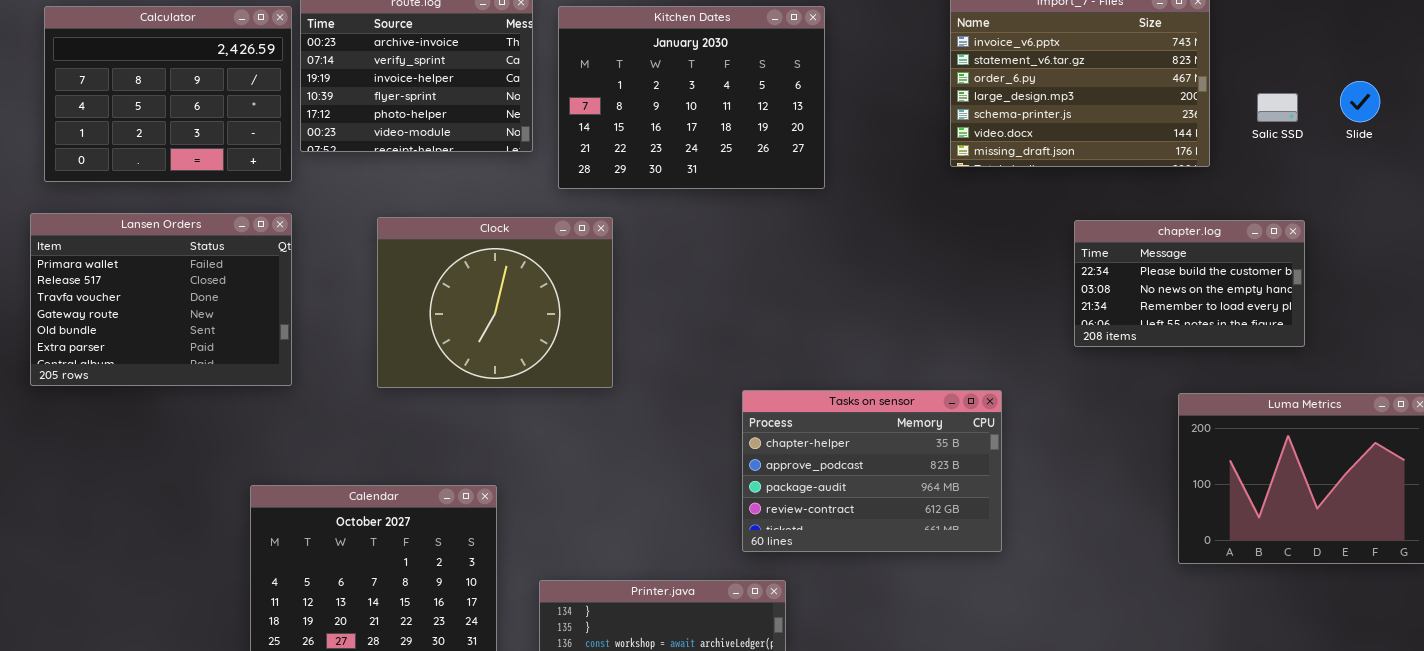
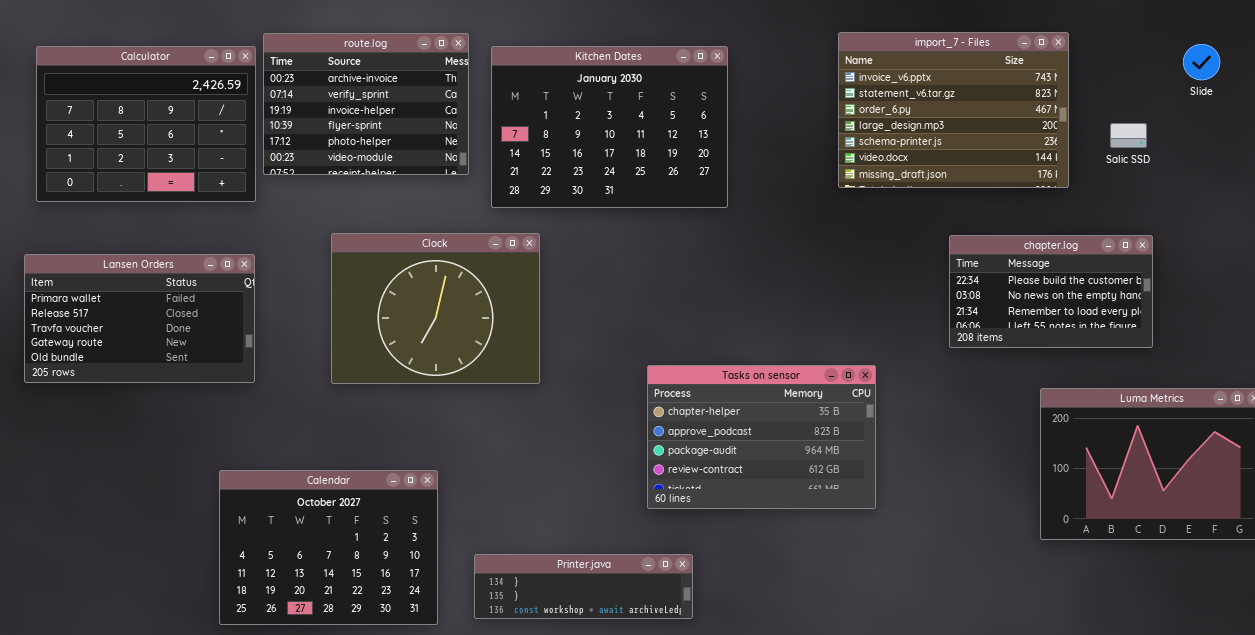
Slide: [1340,81,1380,122] -> [1183,44,1220,80], moved
Lansen Orders: [30,213,292,386] -> [24,254,255,383], resized
Tasks on sensor: [742,390,1002,552] -> [647,365,876,509], moved

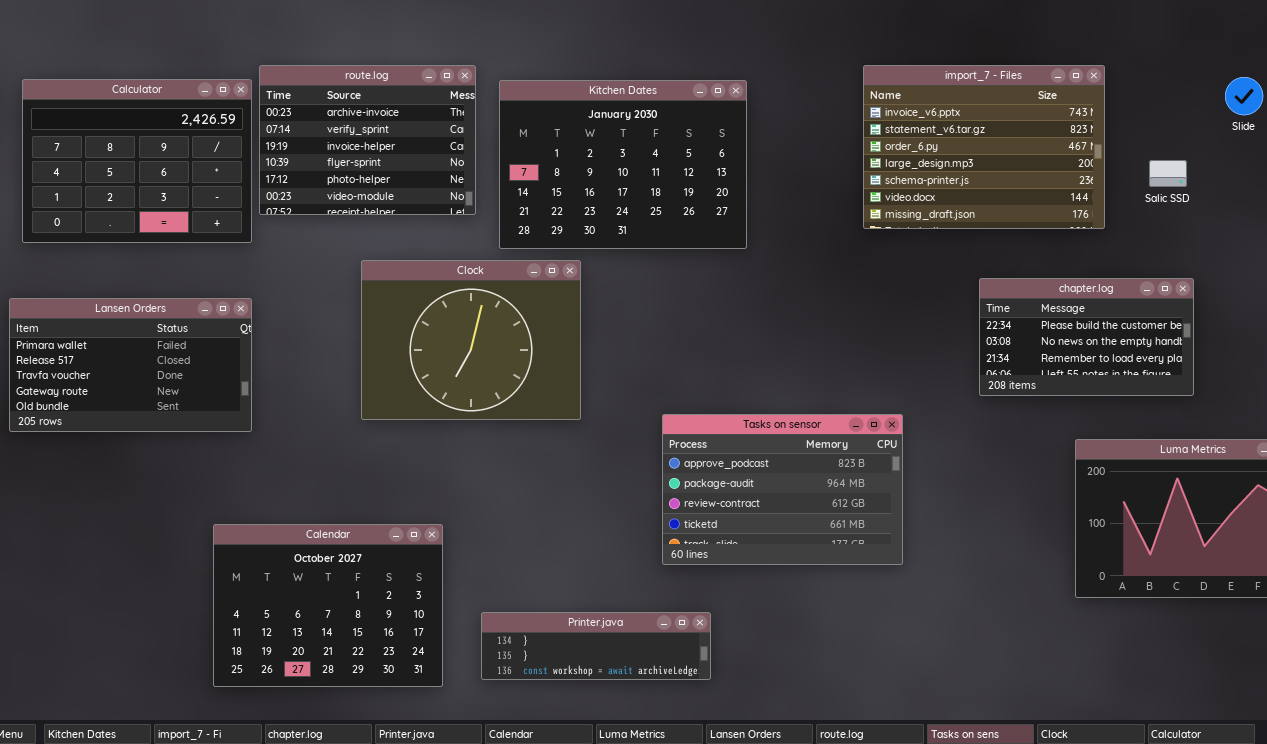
Clock: [331,233,540,384] -> [361,260,581,420], moved
Tasks on sensor: [647,365,876,509] -> [662,414,903,565], scrolled down 1 row

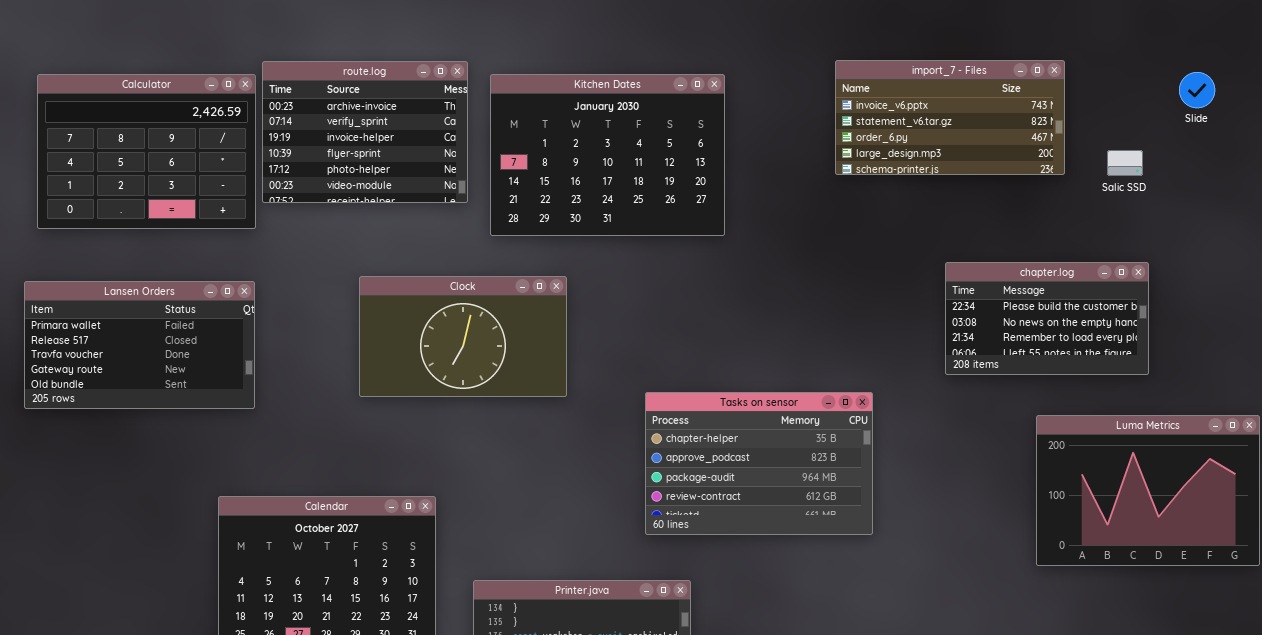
import_7 - Files: [863,65,1105,229] -> [835,60,1065,175], resized
Clock: [361,260,581,420] -> [359,276,567,397], resized
Tasks on sensor: [662,414,903,565] -> [645,392,873,535], scrolled up 1 row

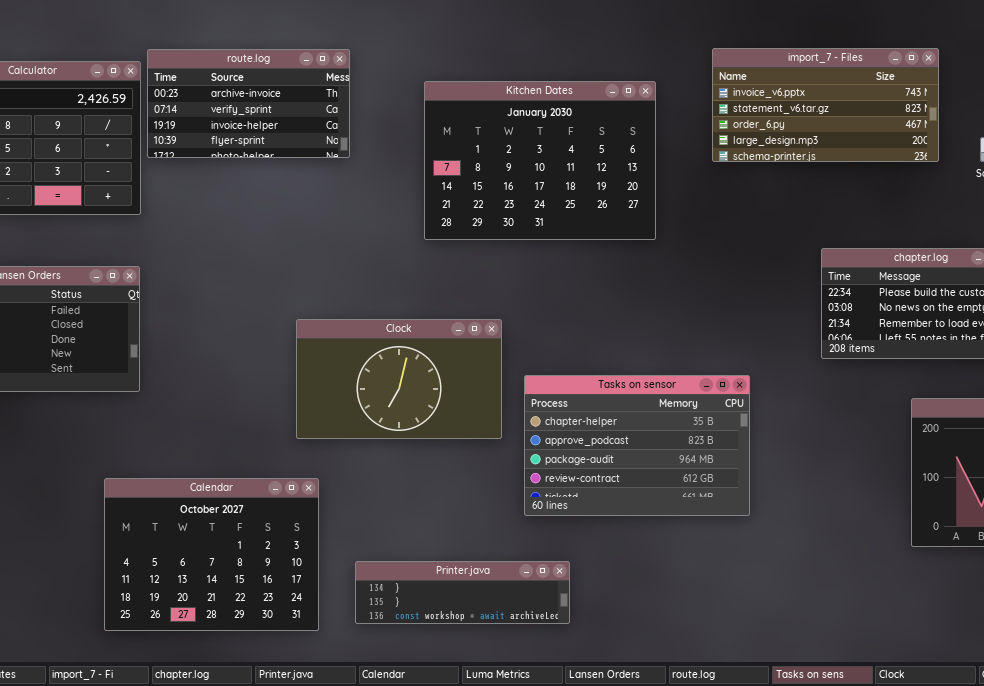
route.log: [262,61,468,203] -> [147,49,350,158], resized
Kitchen Dates: [490,74,725,236] -> [424,81,656,240], moved
Clock: [359,276,567,397] -> [296,319,502,439], moved

